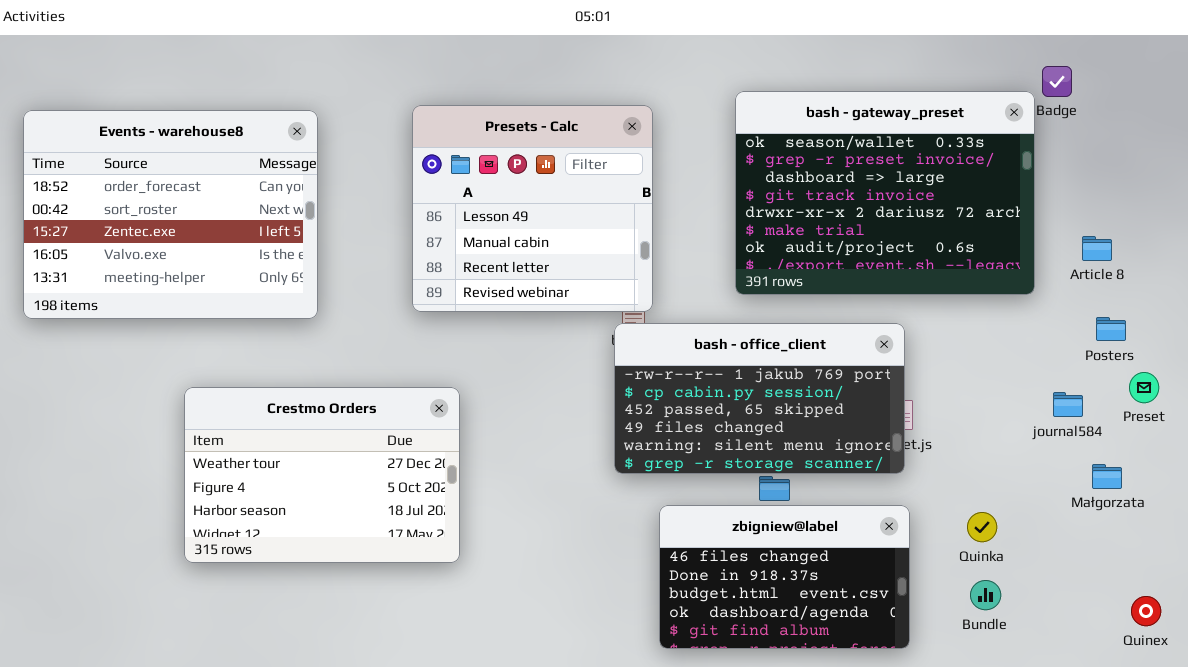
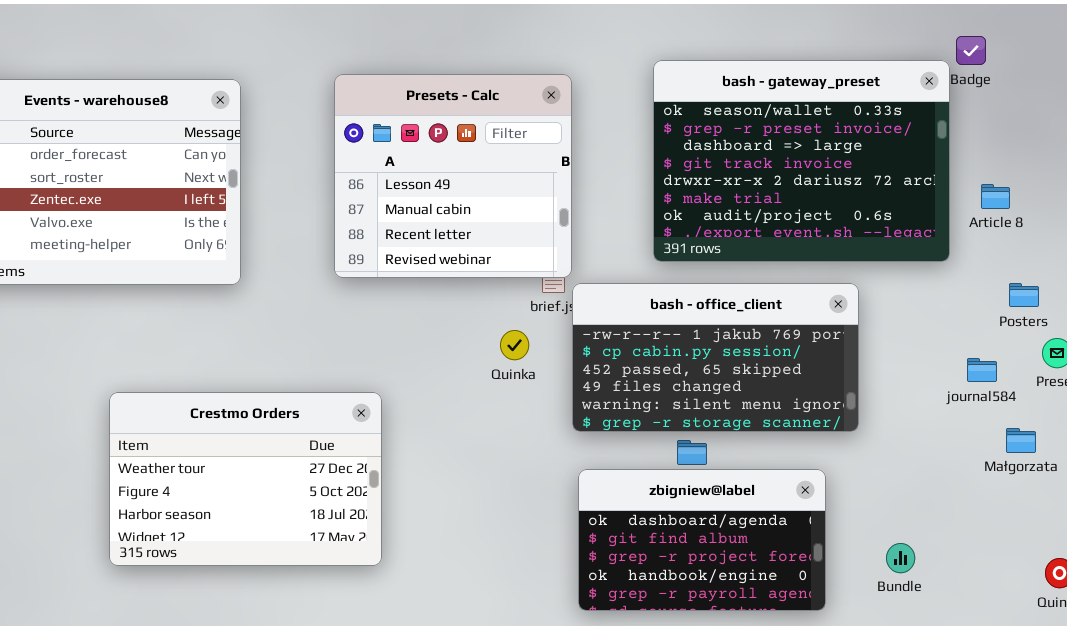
Article 8: [1082,236,1112,261] -> [981,184,1010,209], moved
bash - office_client: [614,323,905,474] -> [572,283,859,432], moved
Crestmo Orders: [184,387,460,563] -> [109,392,382,566], moved
zbigniew@label: [659,505,910,649] -> [578,469,826,611], scrolled down 3 rows
Quinka: [967,512,997,542] -> [500,330,529,360], moved

